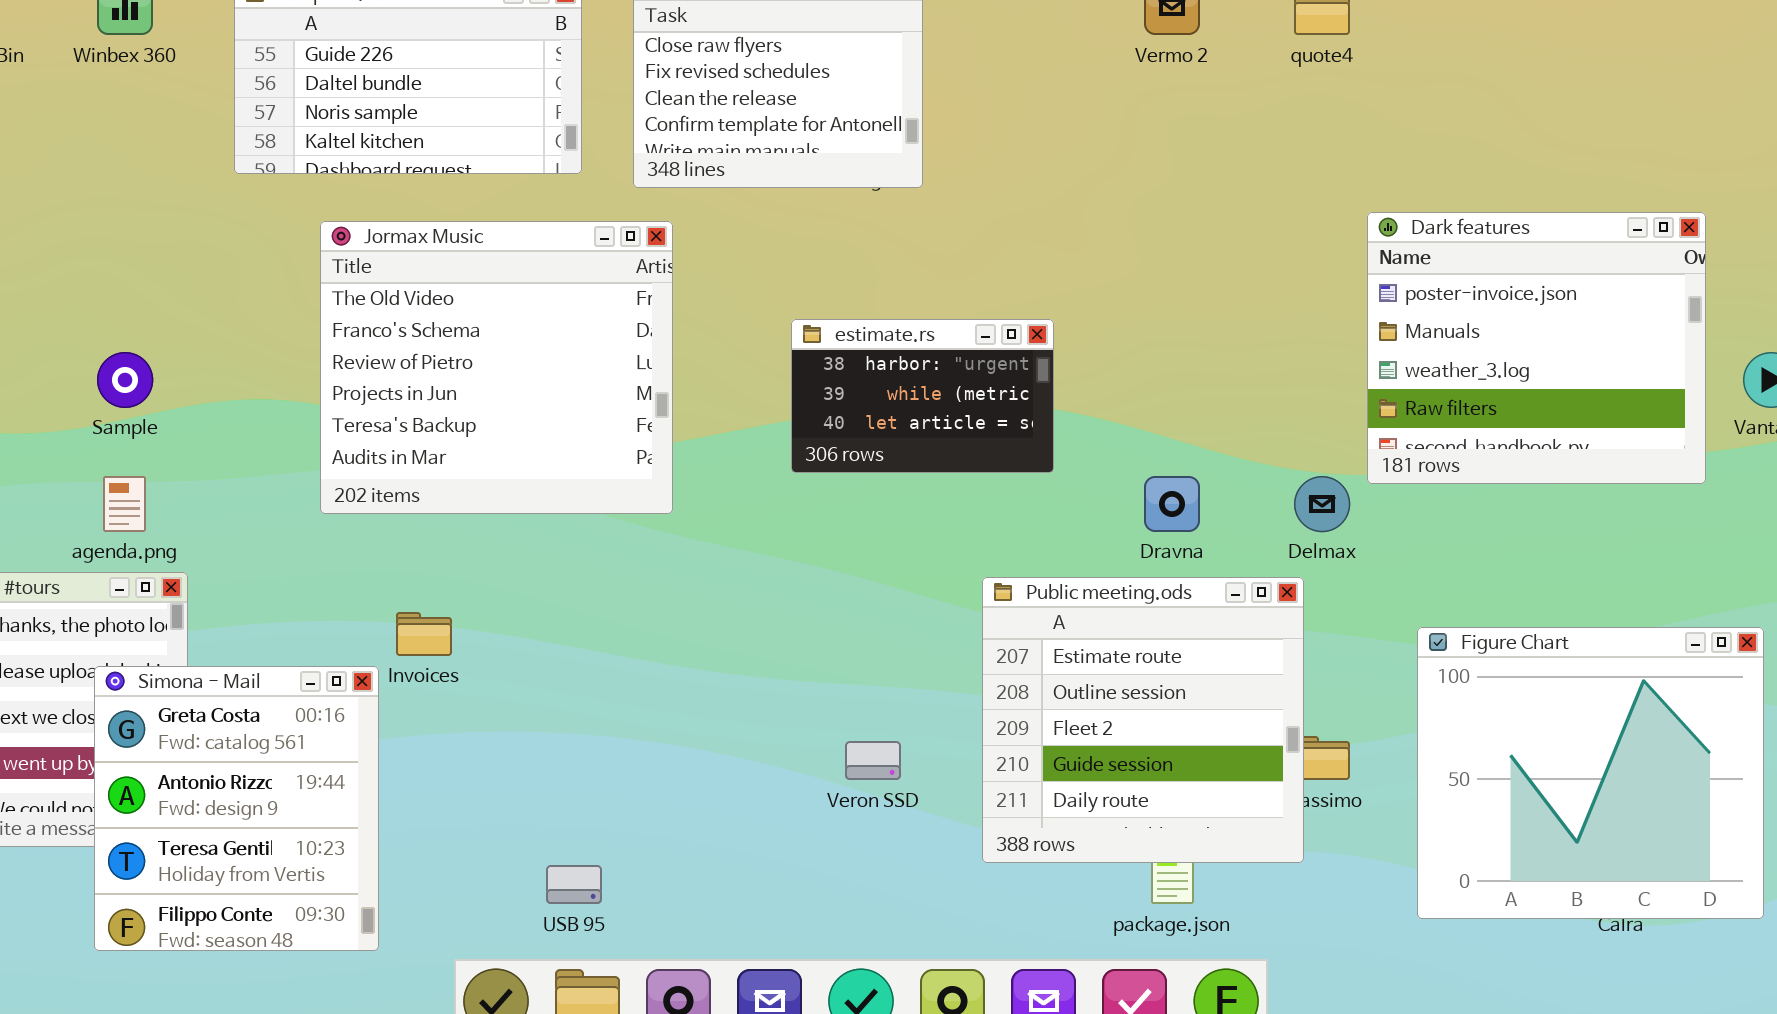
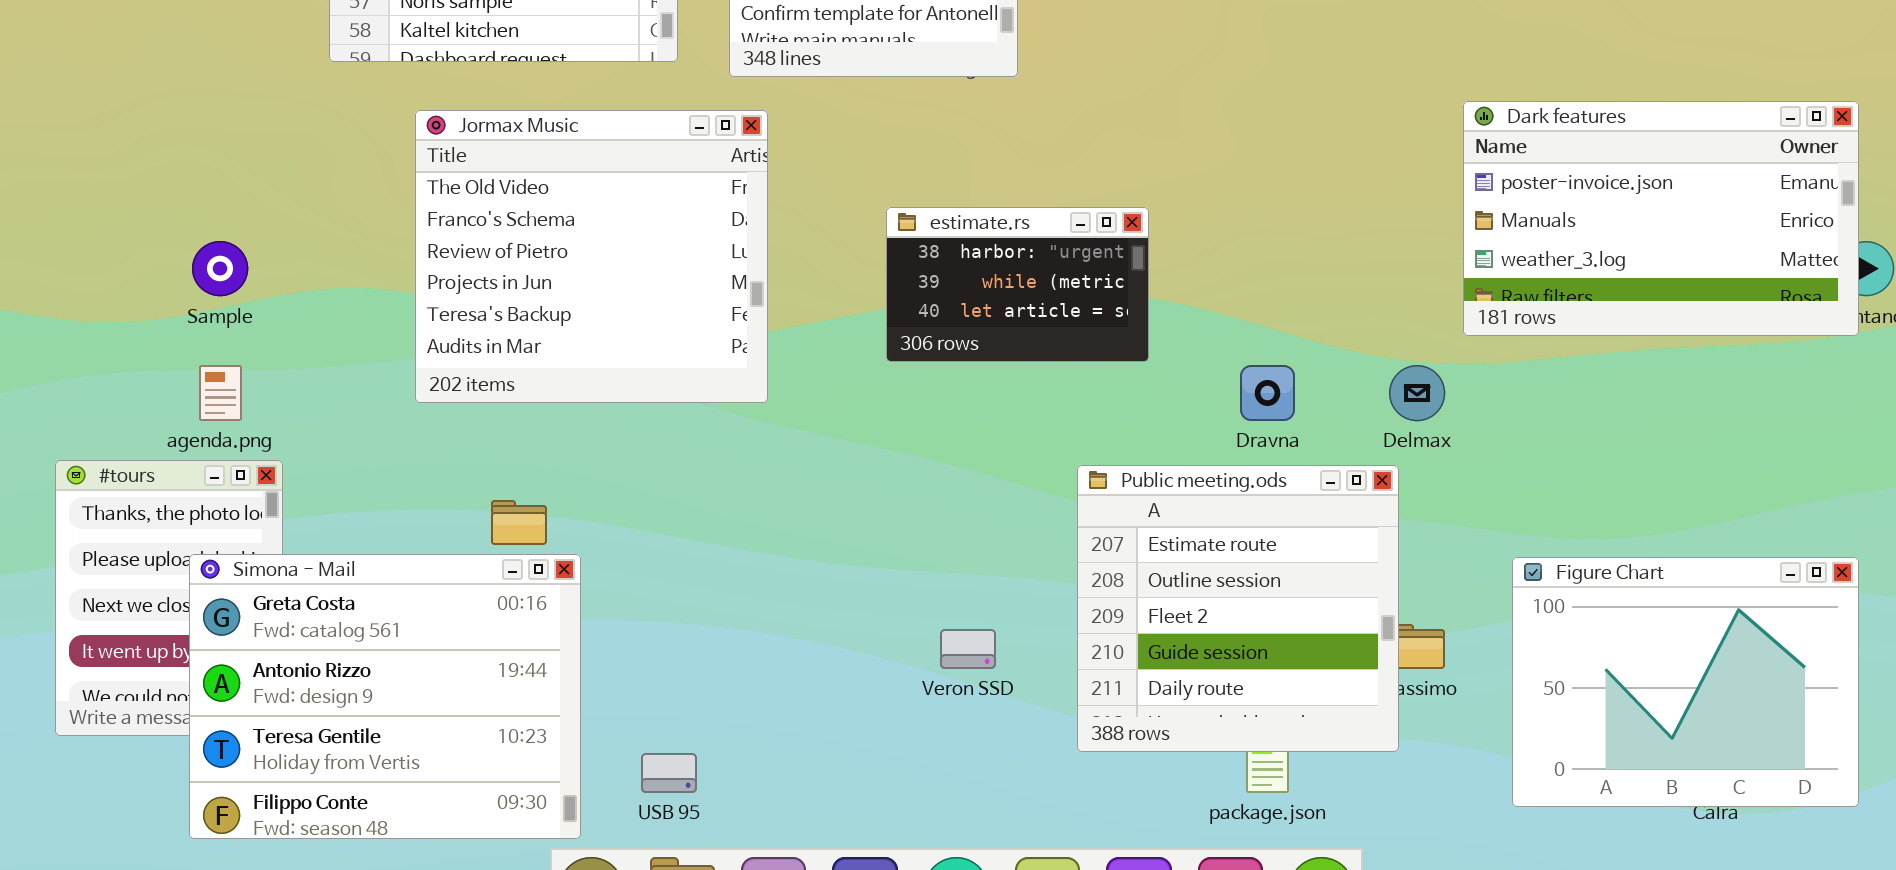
Dark features: [1367,212,1706,484] -> [1463,101,1859,336], resized
Figure Chart: [1417,627,1764,919] -> [1512,557,1859,807], resized
Simona - Mail: [94,666,379,951] -> [189,554,581,839], resized

